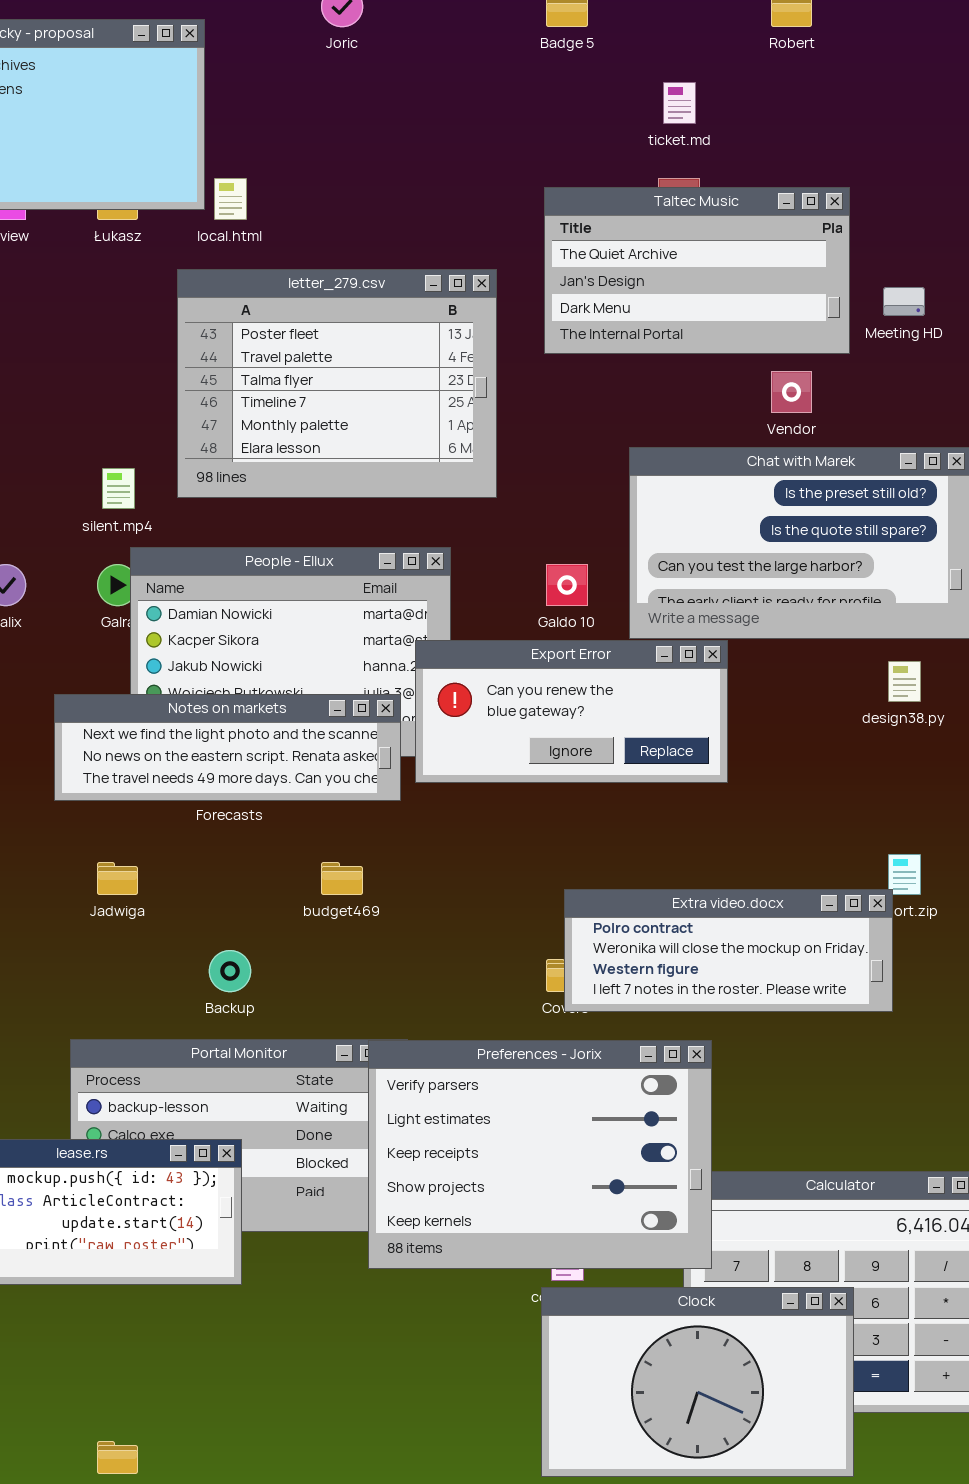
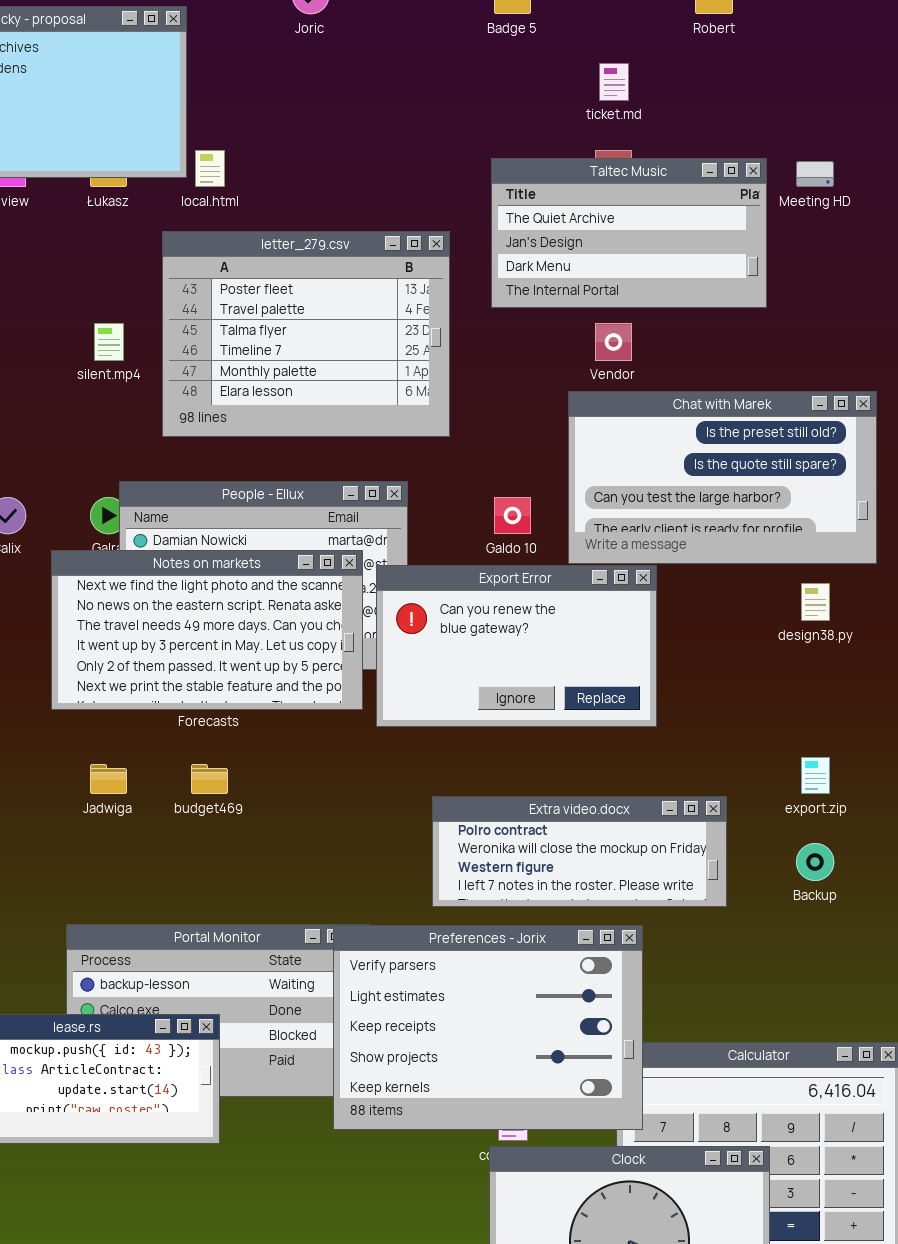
Meeting HD: [883,287,925,316] -> [796,161,834,187], moved
Vendor: [771,371,812,413] -> [595,323,632,361], moved
silent.mp4: [102,468,135,509] -> [94,323,124,361], moved
Export Error: [415,640,728,783] -> [376,565,657,727], resized
Notes on markets: [54,694,401,801] -> [51,550,363,710], resized
budget469: [321,862,363,895] -> [191,764,228,794], moved
Extra video.docx: [564,889,893,1012] -> [432,796,727,907], moved
Backup: [209,950,251,992] -> [796,843,834,881], moved

